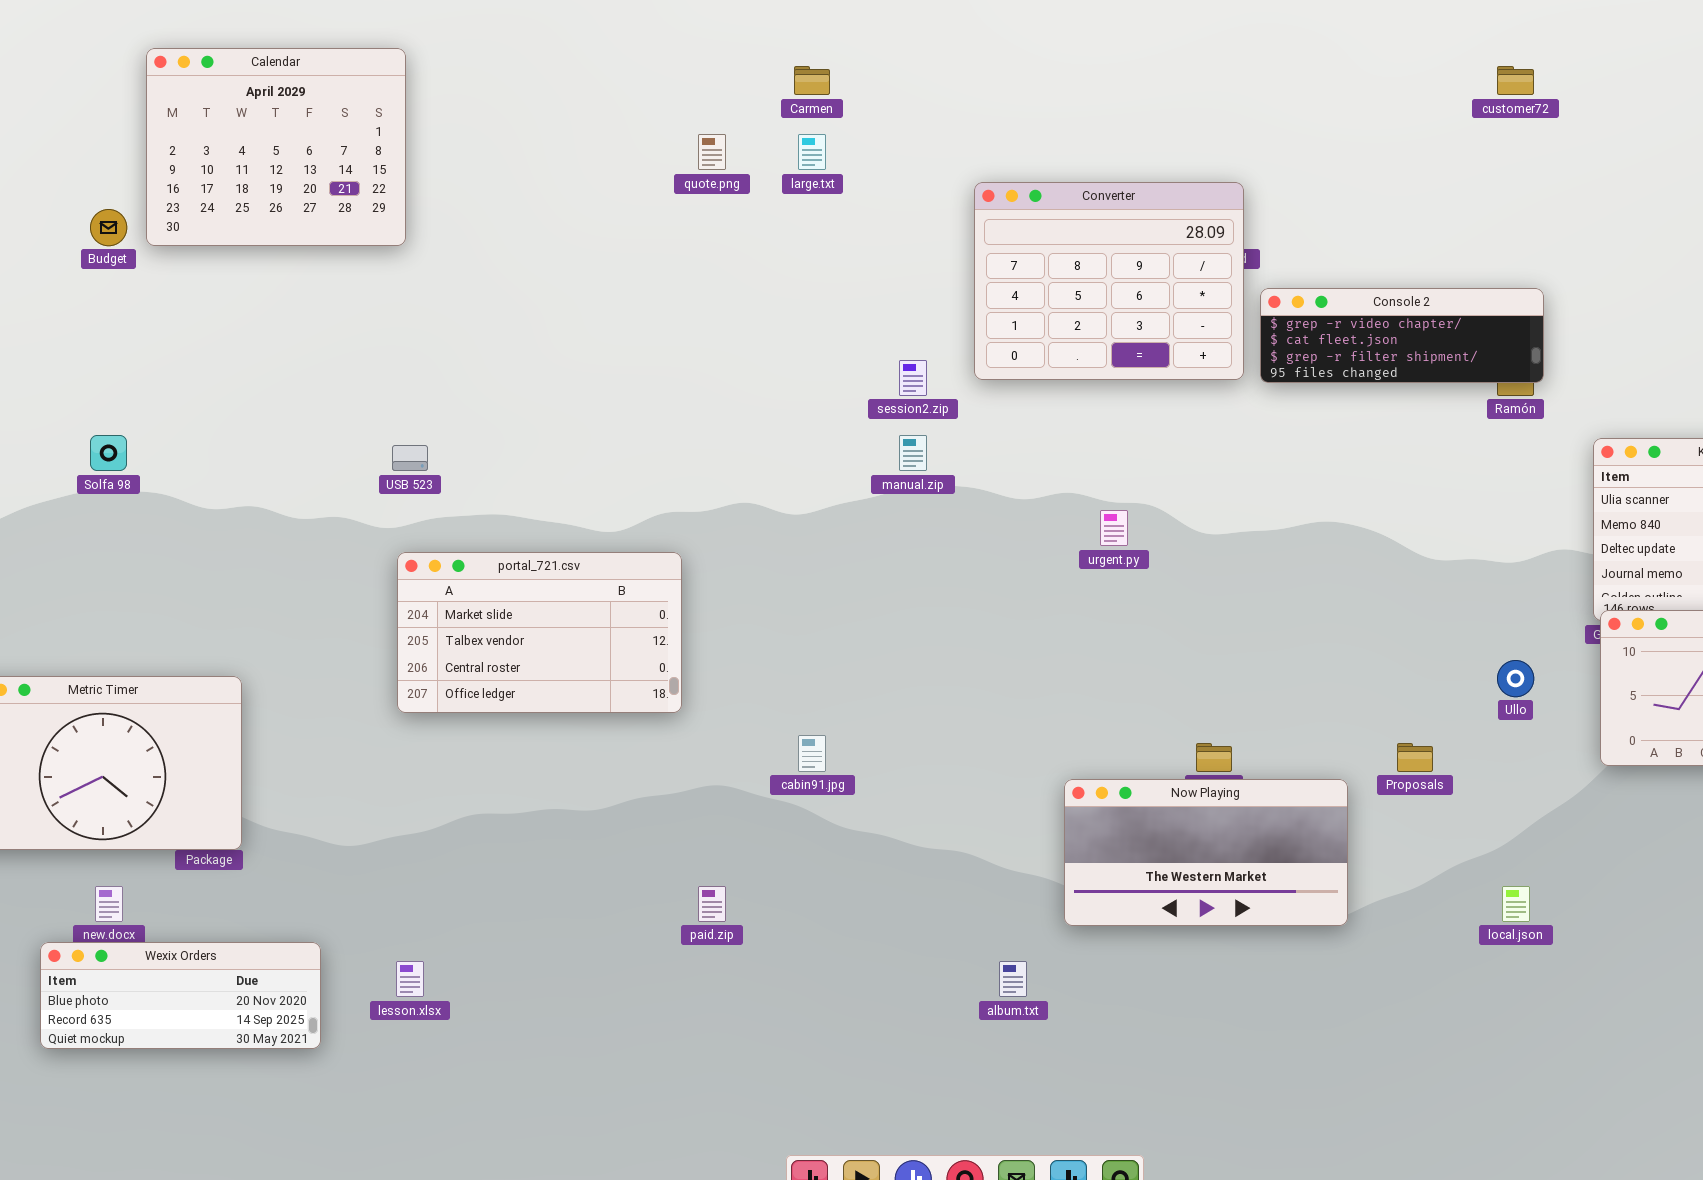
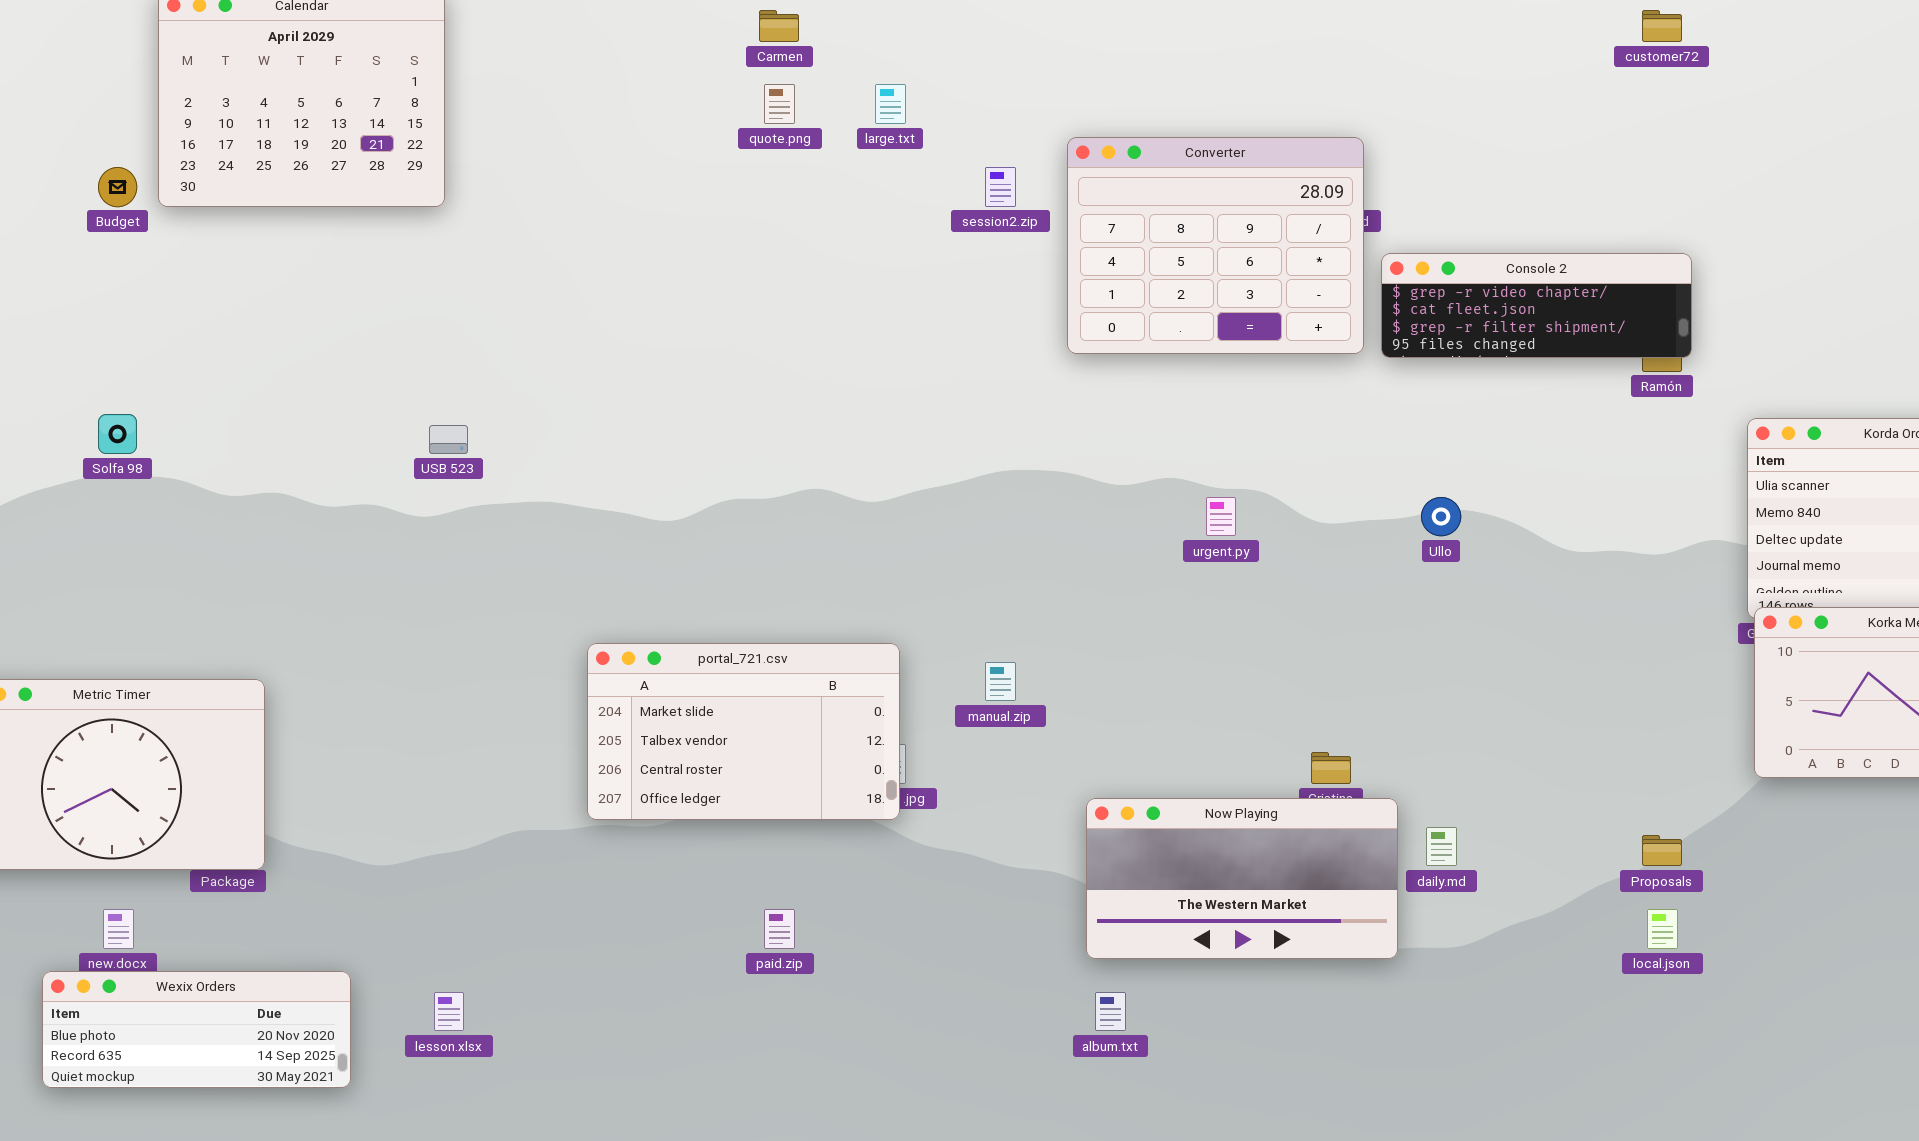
Carmen: [794,66,830,95] -> [759,10,799,42], moved
session2.zip: [899,360,927,396] -> [985,167,1016,207], moved
manual.zip: [899,435,927,471] -> [985,662,1016,701], moved
portal_721.csv: [397,552,682,713] -> [587,643,900,820], moved
Ullo: [1497,660,1534,697] -> [1421,497,1461,536], moved
Proposals: [1397,743,1433,772] -> [1642,835,1682,866], moved
Now Playing: [1064,779,1348,926] -> [1086,798,1398,959], moved

